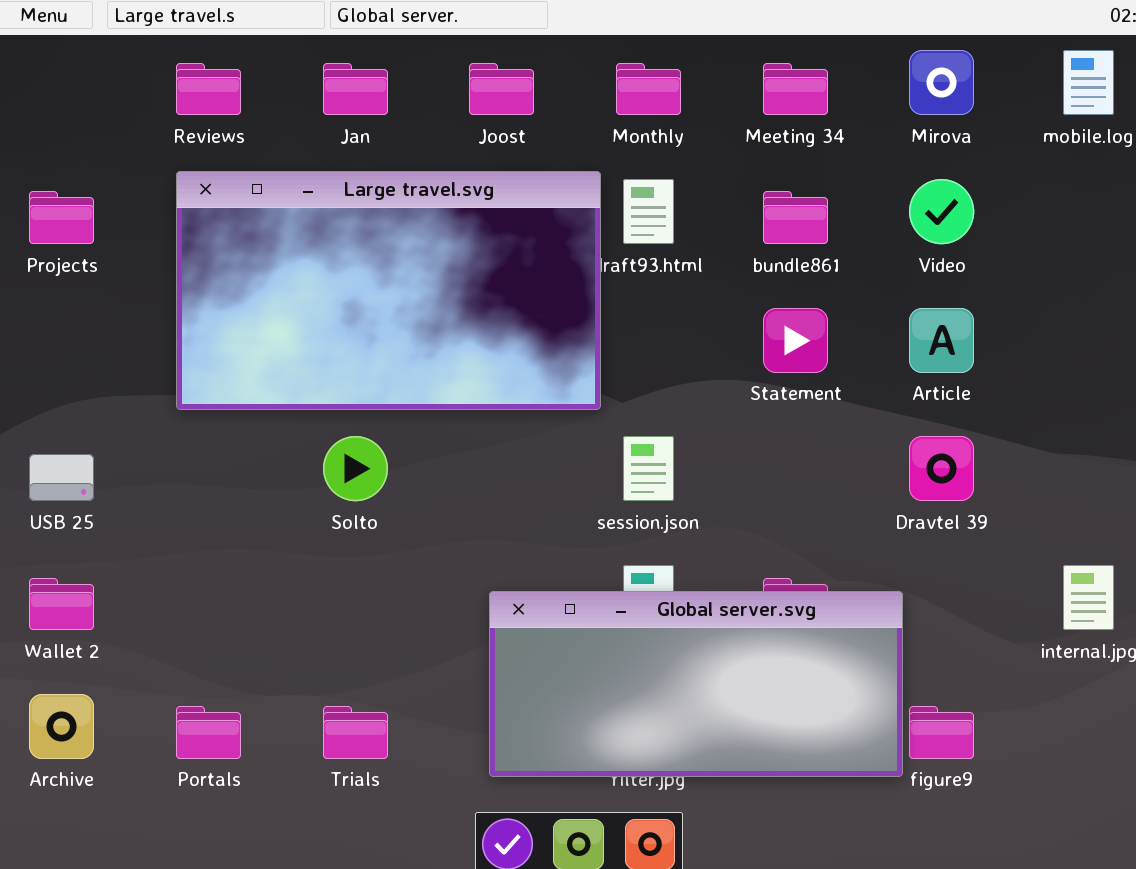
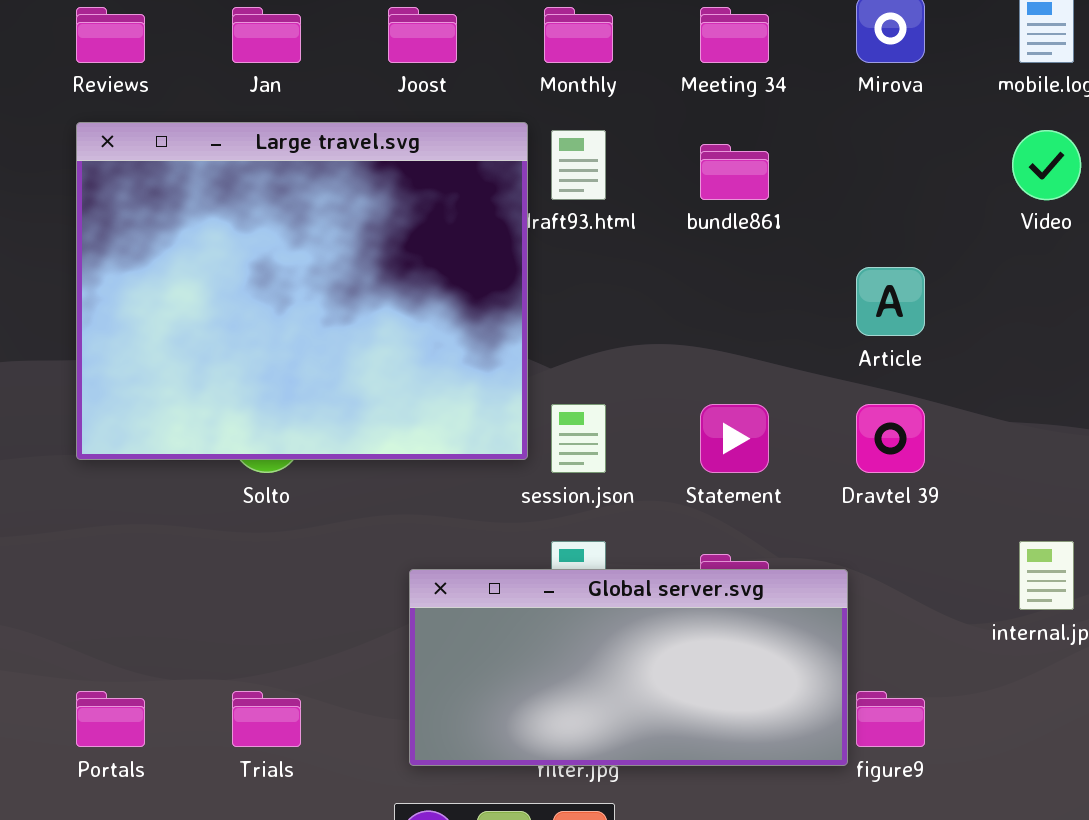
Large travel.svg: [176,171,601,410] -> [76,122,528,460], resized
Video: [909,179,974,244] -> [1012,130,1081,200], moved
Statement: [763,308,828,373] -> [700,404,769,473], moved

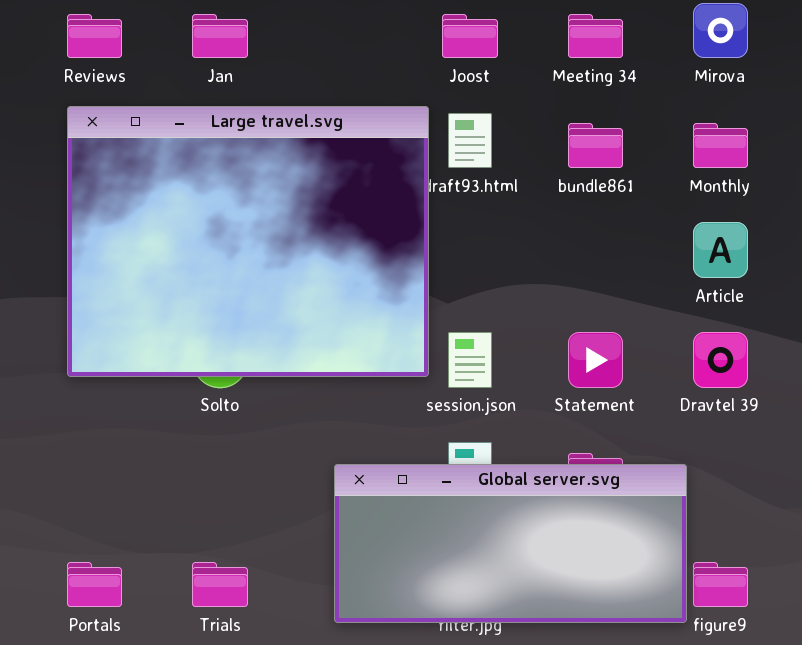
Joost: [388,7,457,63] -> [442,14,498,58], moved
Monthly: [544,7,613,63] -> [693,123,748,168], moved

